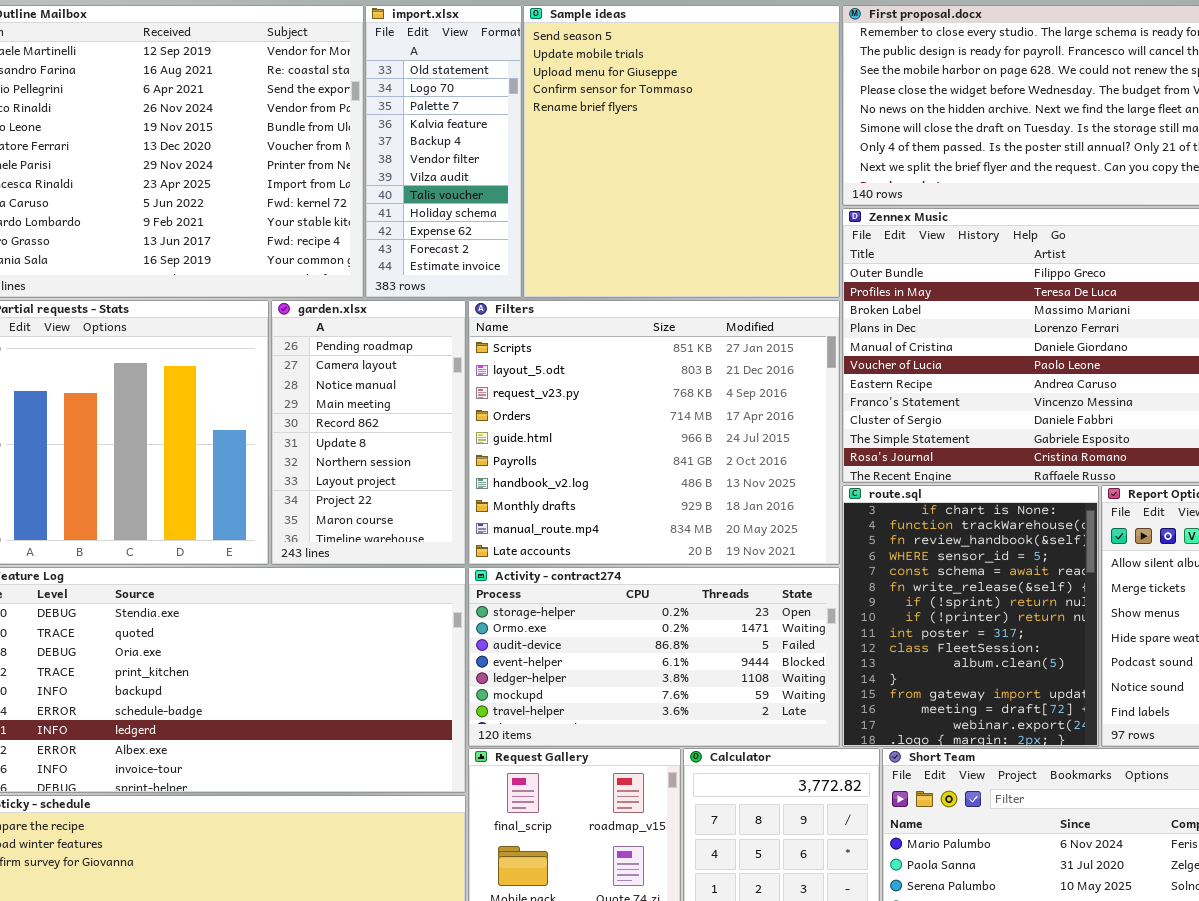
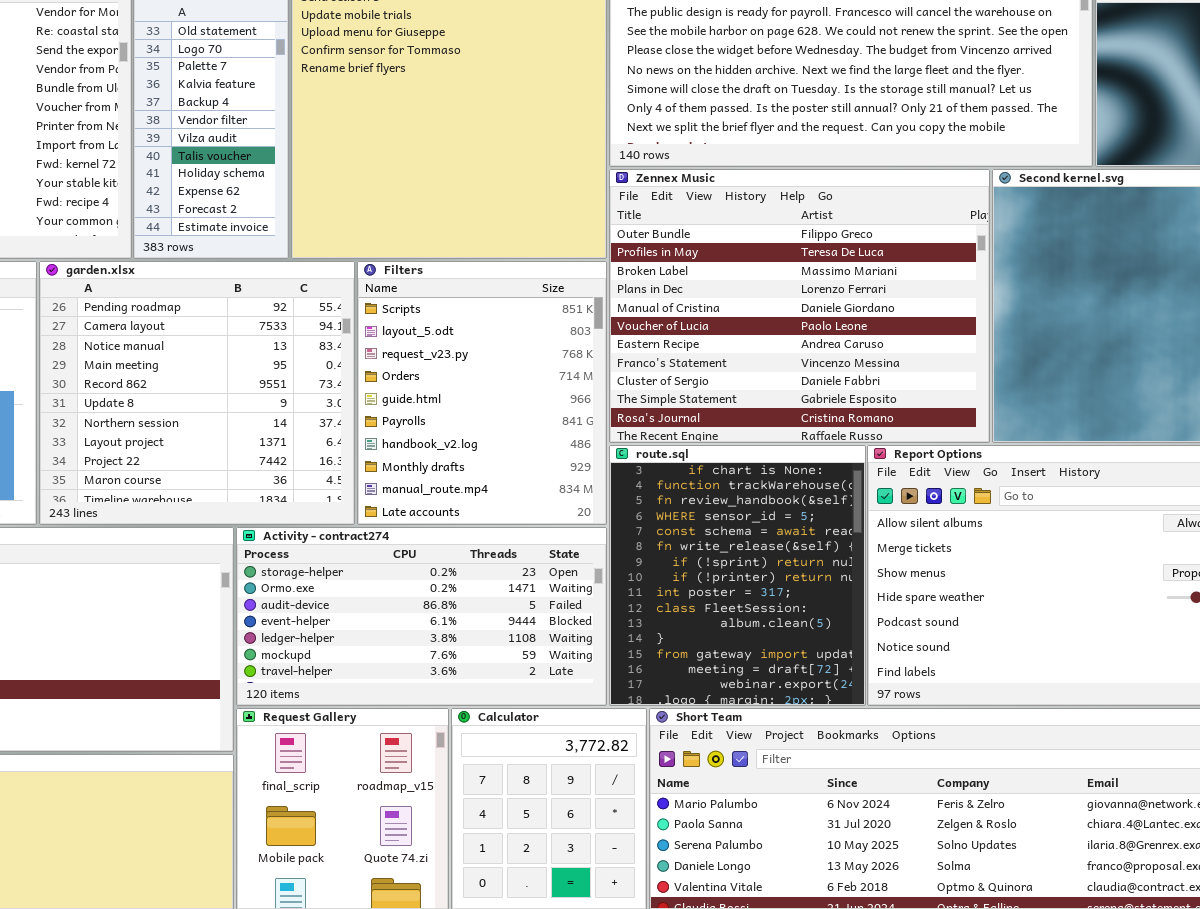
garden.xlsx: [271,300,466,565] -> [39,261,355,525], resized
Filters: [468,300,840,565] -> [357,261,607,525], resized

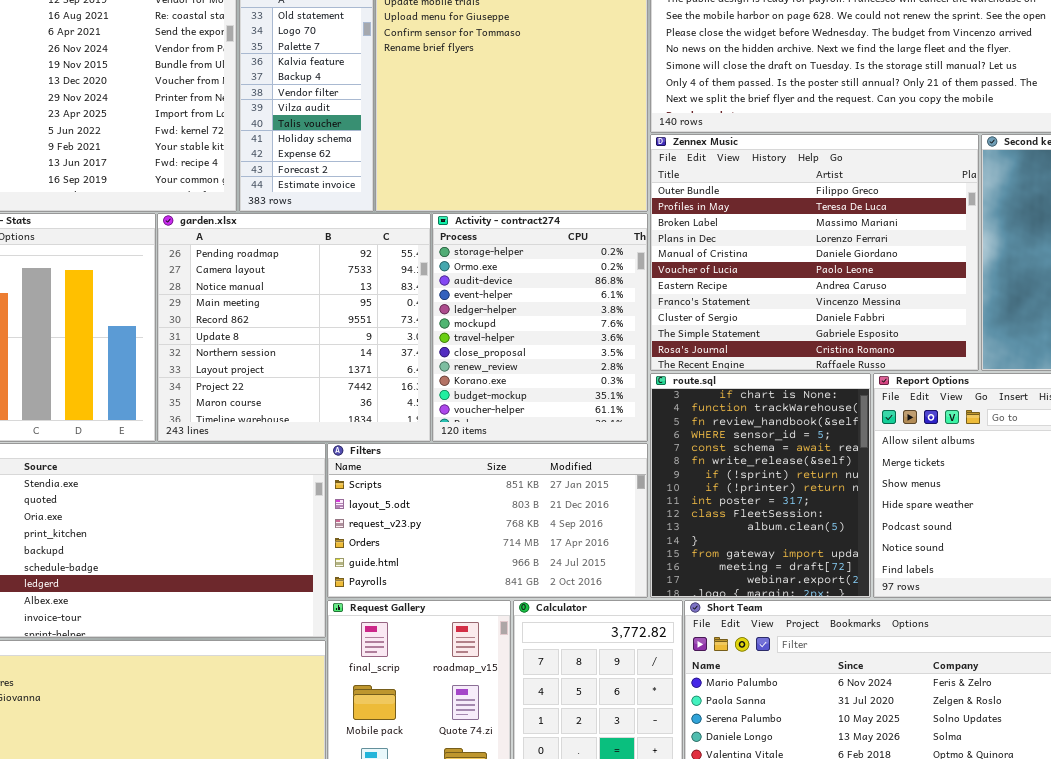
Filters: [357,261,607,525] -> [327,443,648,598], moved, resized
Activity - contract274: [236,527,607,706] -> [432,213,648,442], moved, resized

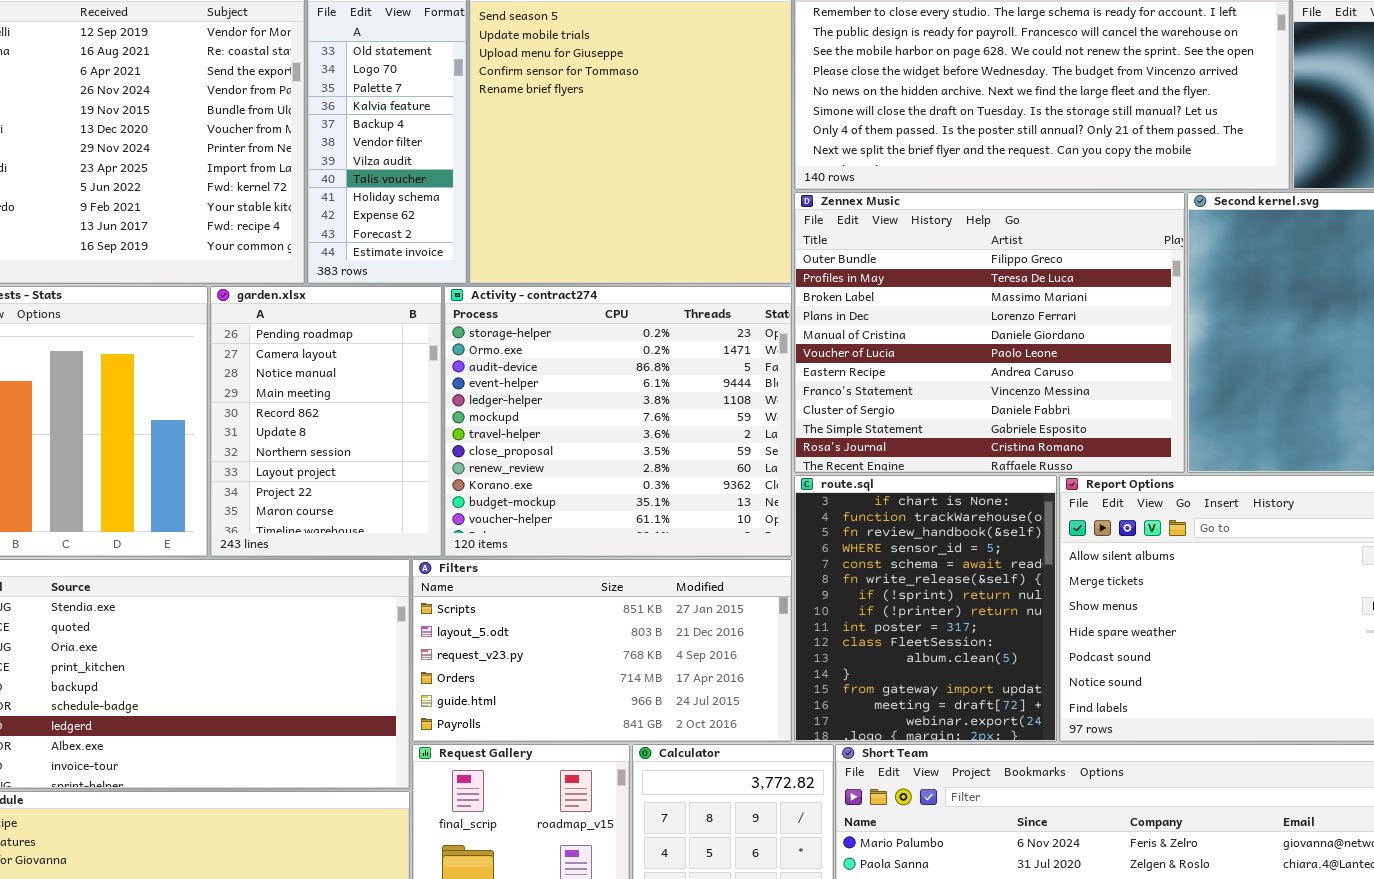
garden.xlsx: [157,213,431,442] -> [210,286,442,557], resized
Activity - contract274: [432,213,648,442] -> [444,286,792,557], resized

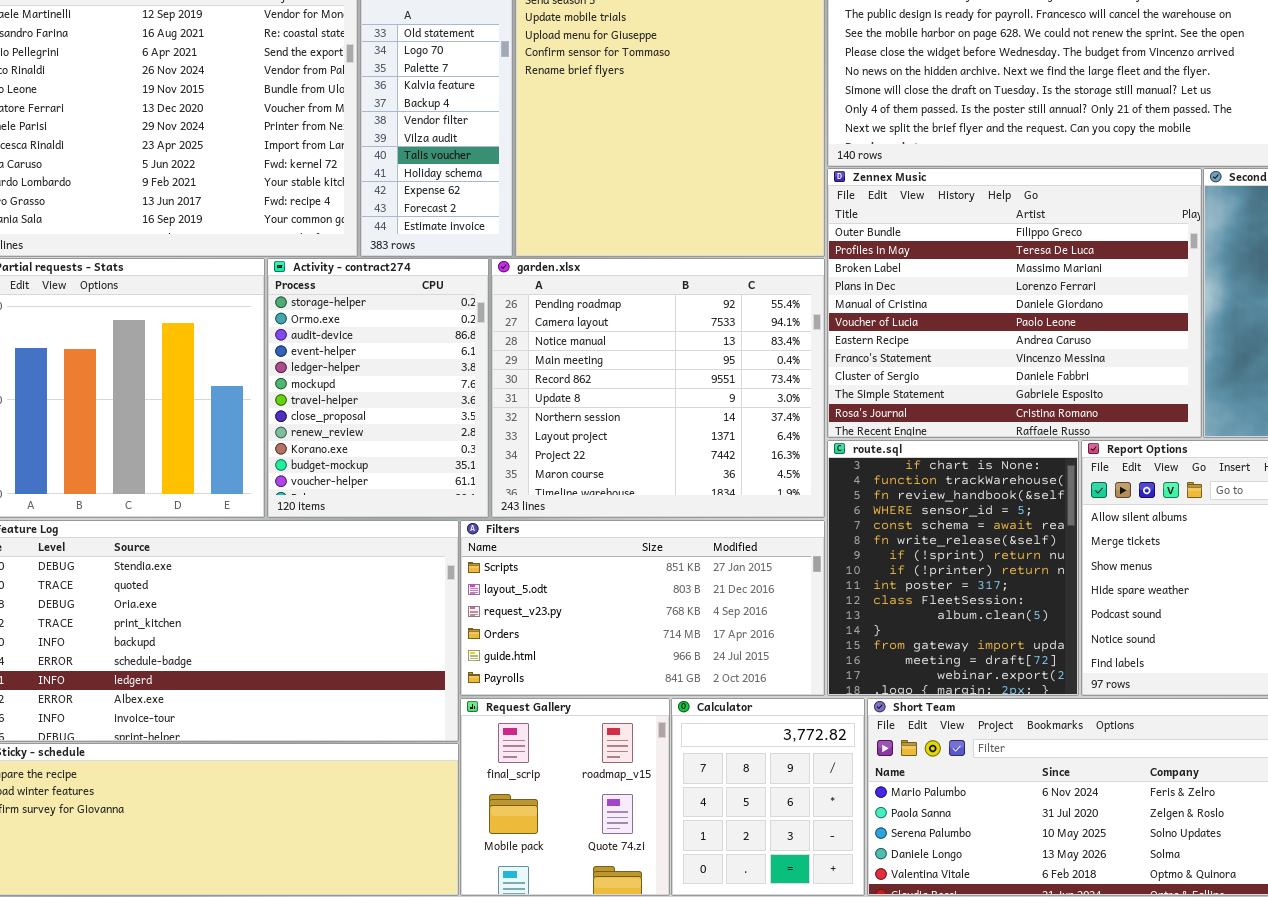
garden.xlsx: [210,286,442,557] -> [491,258,825,518], moved, resized
Activity - contract274: [444,286,792,557] -> [267,258,489,518], moved, resized

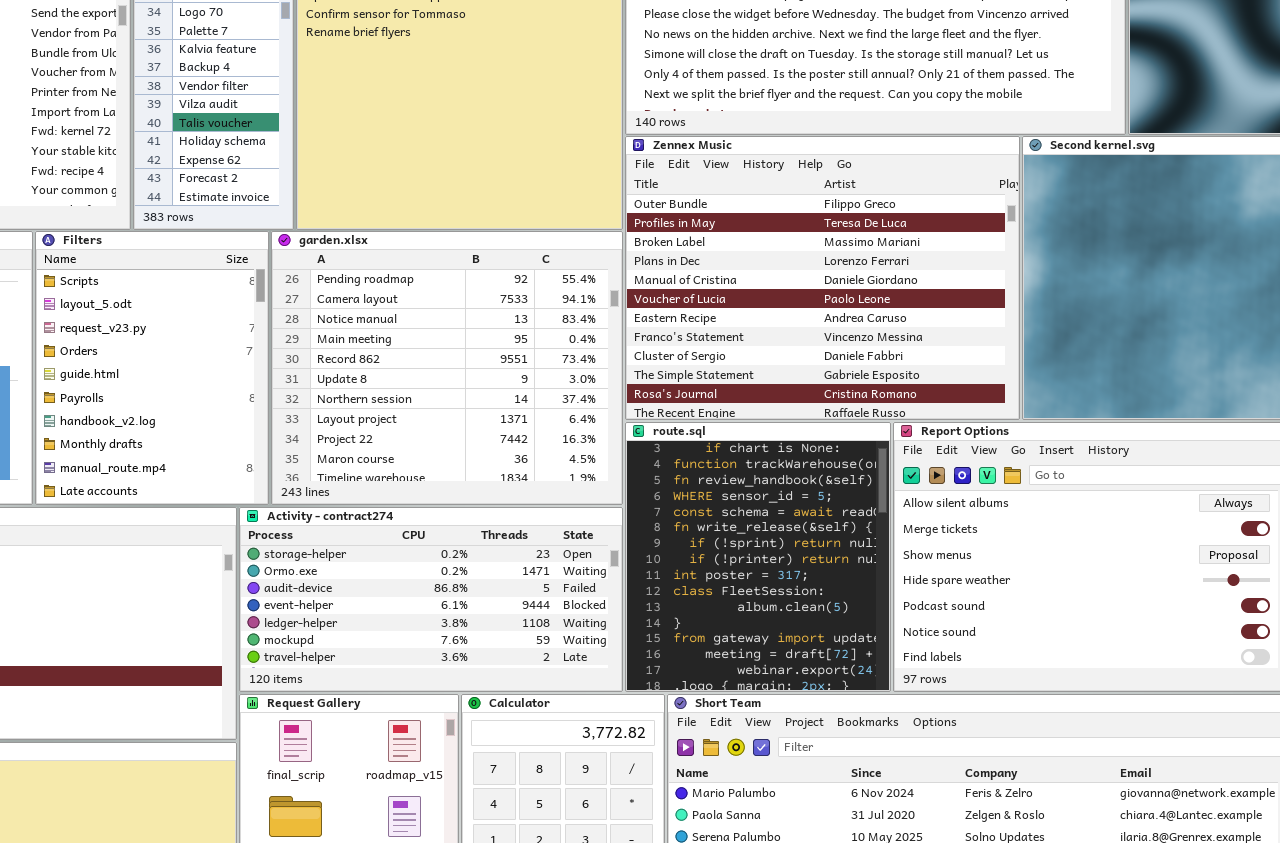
Activity - contract274: [267,258,489,518] -> [239,507,623,692], moved, resized
Filters: [460,520,825,696] -> [35,231,269,505], moved, resized

